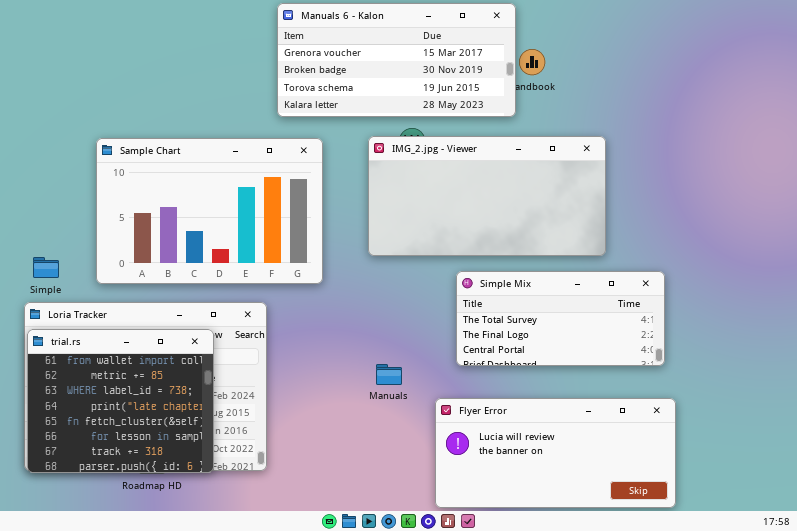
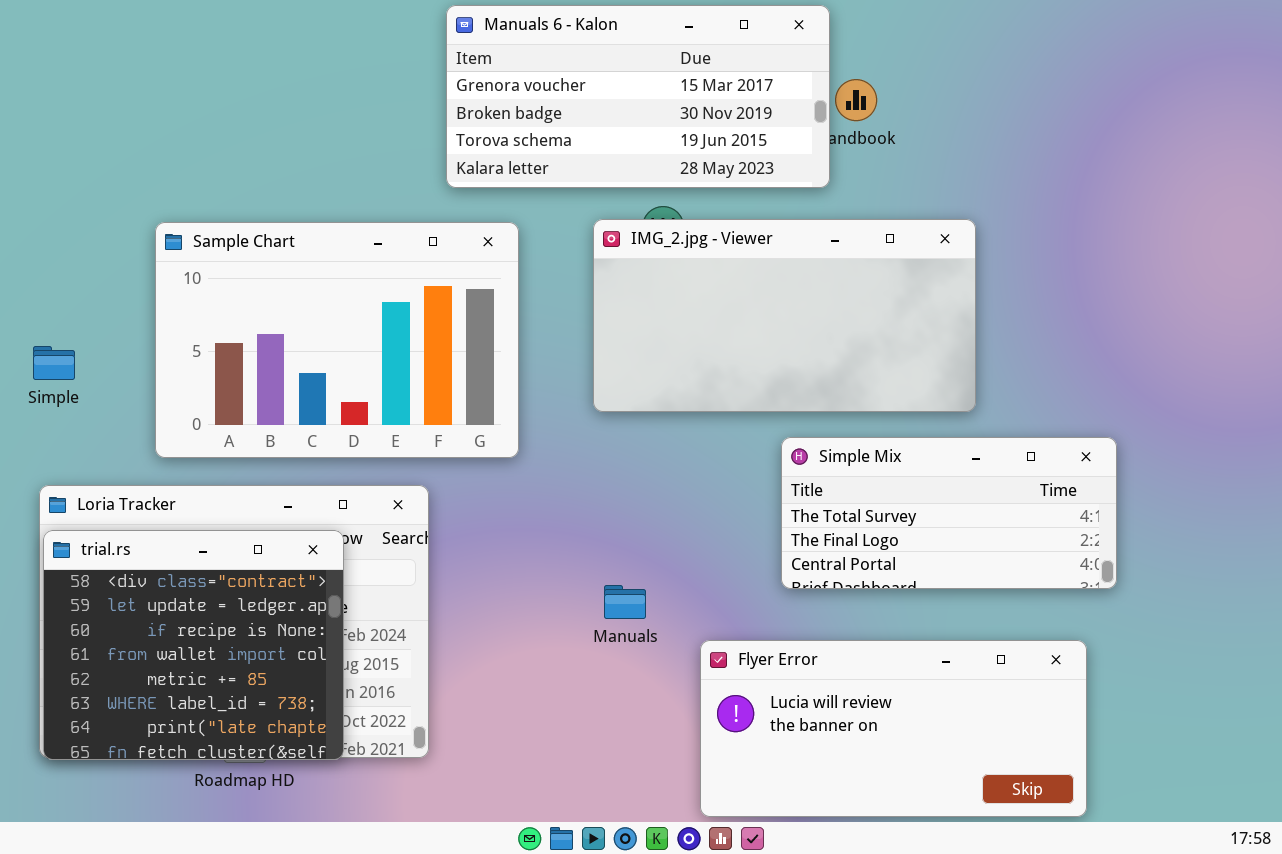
Simple: [33,257,59,278] -> [33,346,75,380], moved
Simple Mix: [456,271,665,366] -> [781,437,1117,589], moved
trial.rs: [27,329,214,473] -> [43,530,344,760], scrolled up 3 rows

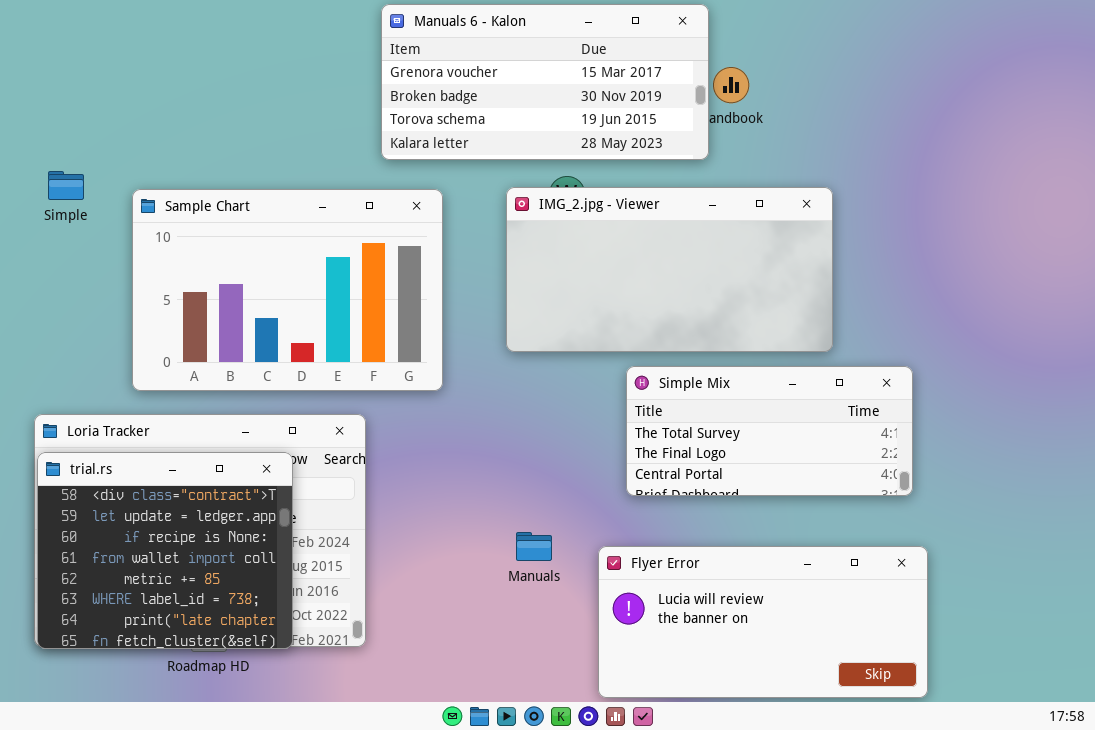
Simple: [33,346,75,380] -> [48,171,84,200], moved
Simple Mix: [781,437,1117,589] -> [626,366,913,496], moved
Manuals: [604,585,646,619] -> [516,532,552,561], moved

